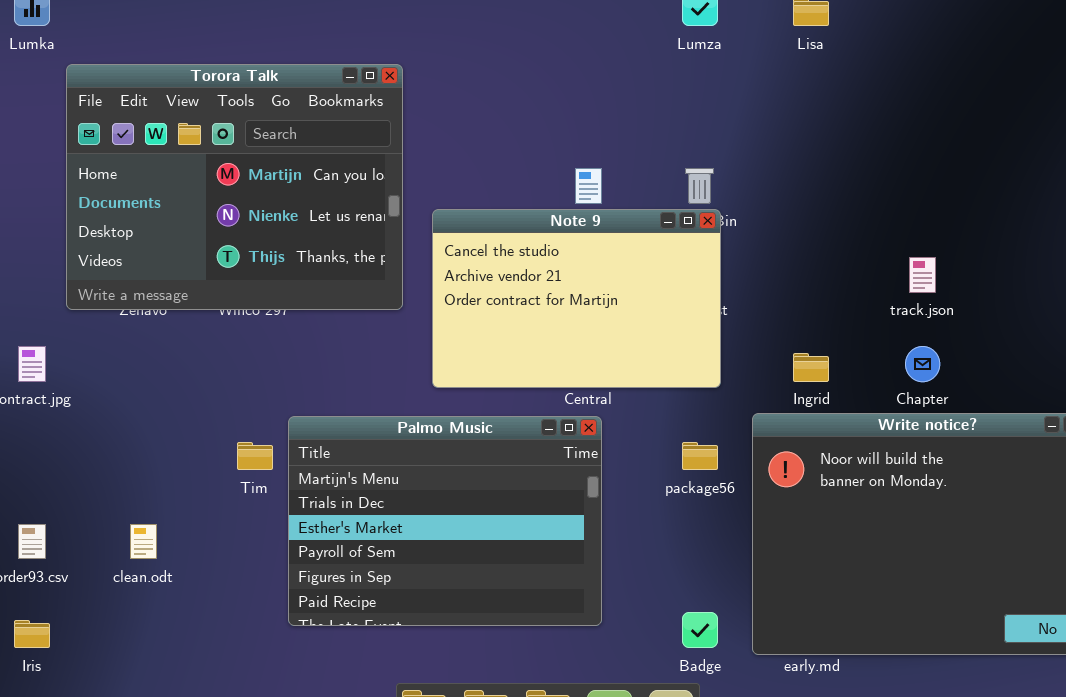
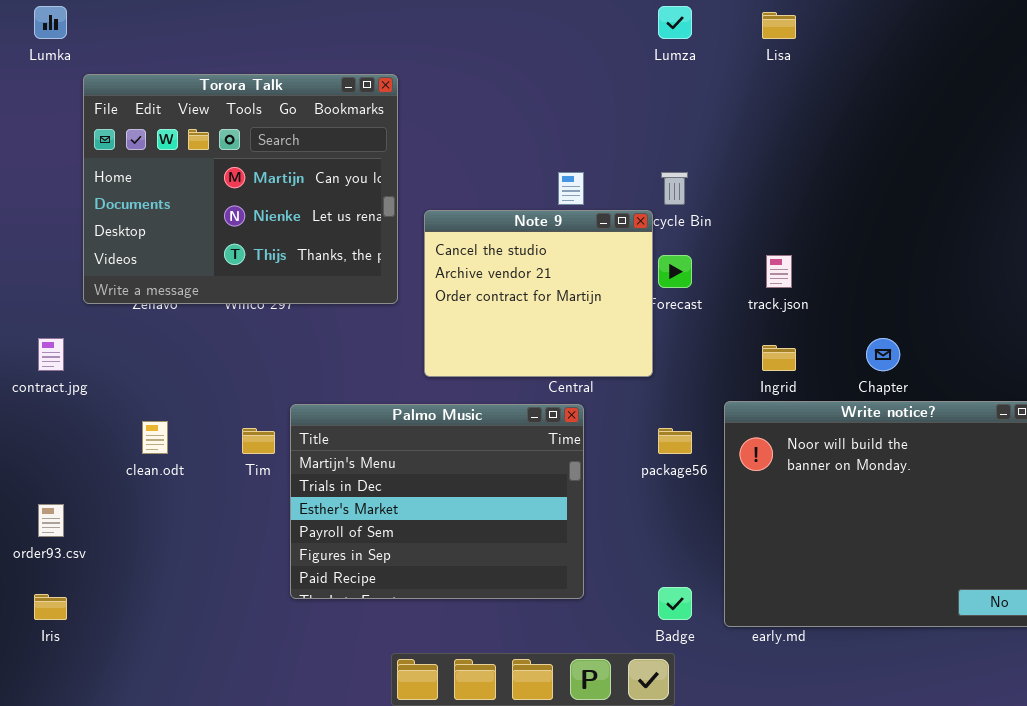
Note 9: [432,209,721,388] -> [424,210,653,377], resized
track.json: [909,257,936,293] -> [766,255,792,288], moved
clean.odt: [130,524,157,559] -> [142,421,168,454], moved

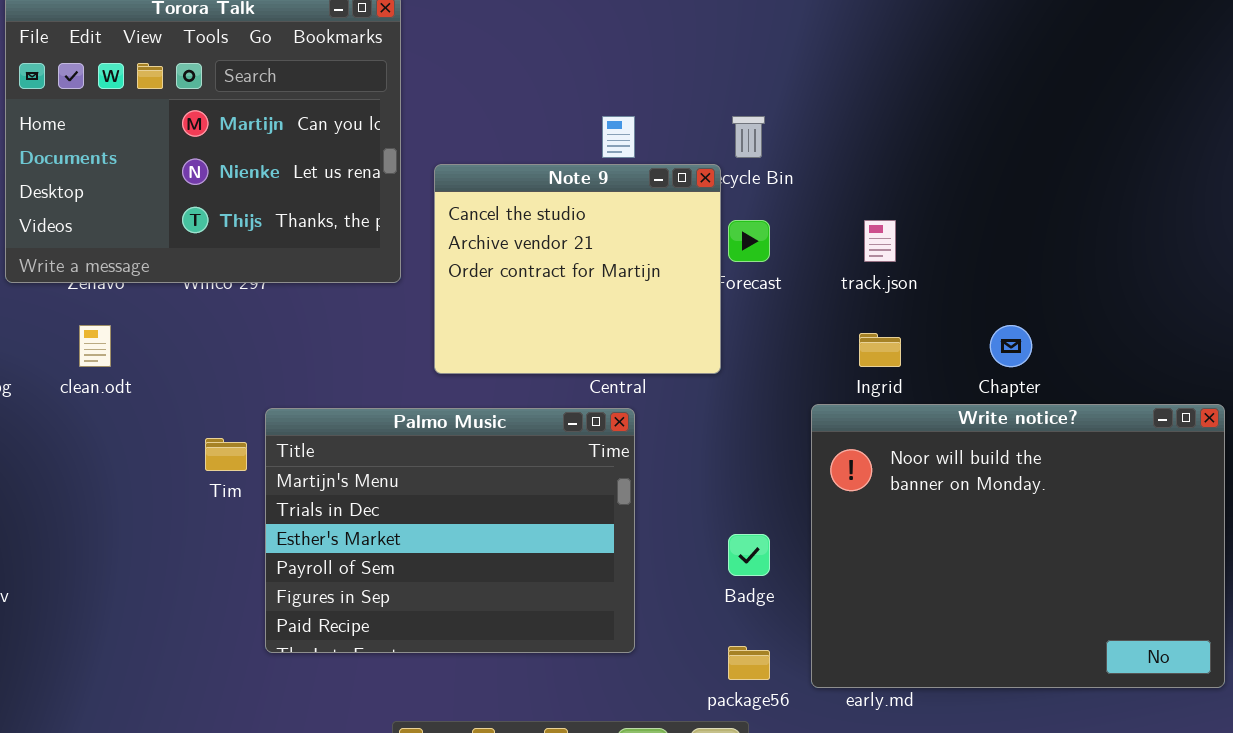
clean.odt: [142,421,168,454] -> [79,325,111,367], moved
package56: [658,428,692,454] -> [728,646,770,680], moved
Badge: [658,587,692,620] -> [728,534,770,576], moved

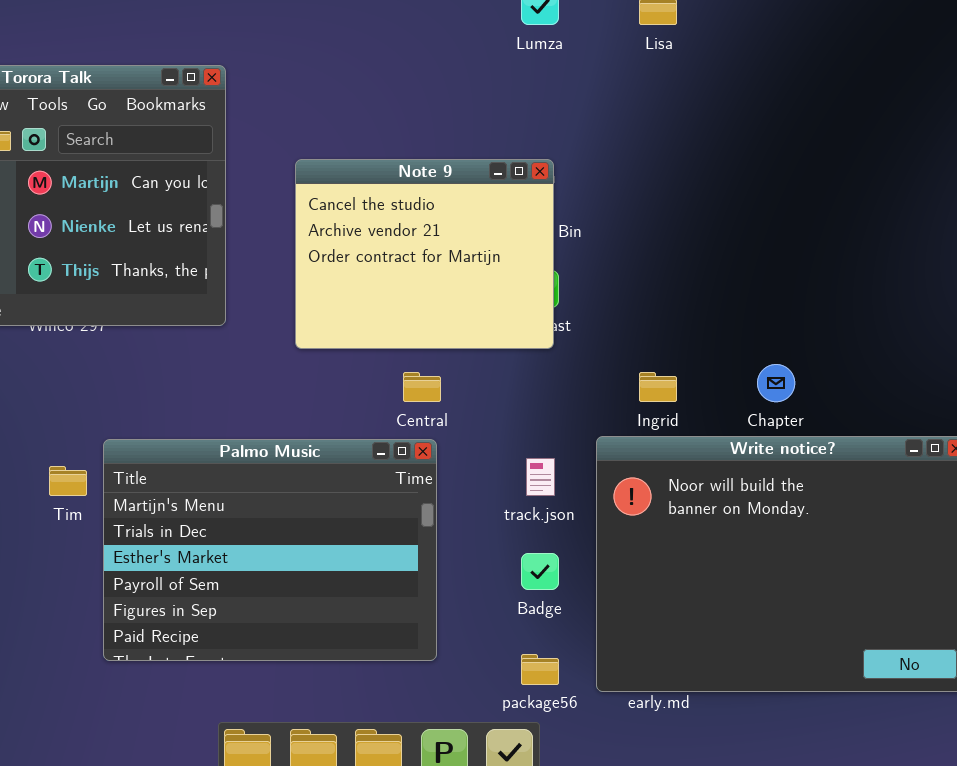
Note 9: [434,164,721,374] -> [295,159,554,349], moved
track.json: [864,220,896,262] -> [526,458,555,496], moved

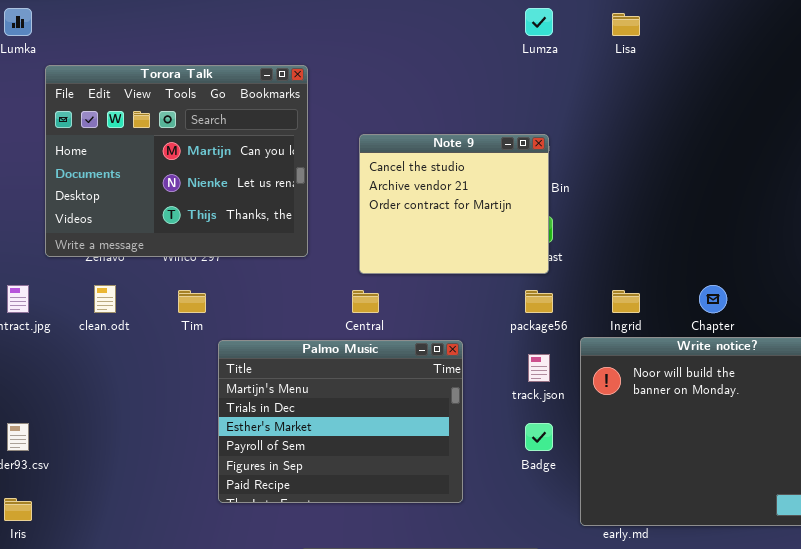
Central: [403,372,441,402] -> [352,290,379,313], moved
Tim: [49,466,87,496] -> [178,290,206,313], moved
package56: [521,654,559,685] -> [525,290,553,313], moved

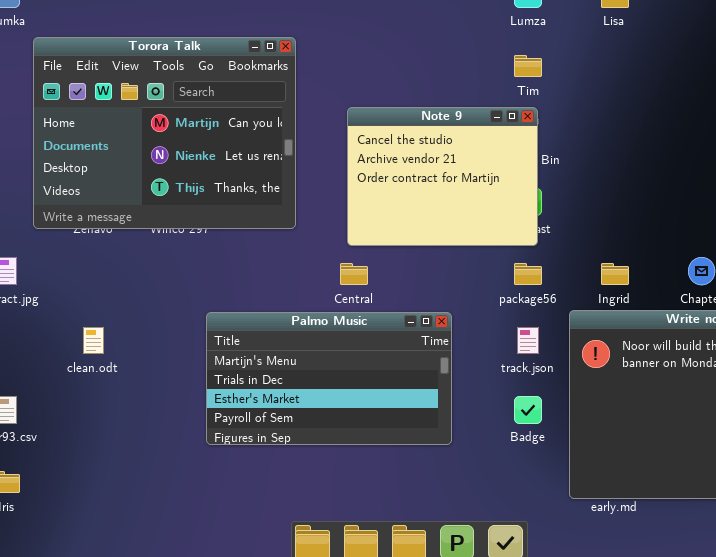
clean.odt: [94,285,116,313] -> [83,327,104,354], moved
Tim: [178,290,206,313] -> [514,55,542,77], moved
Palmo Music: [218,340,463,503] -> [206,312,452,445], resized

